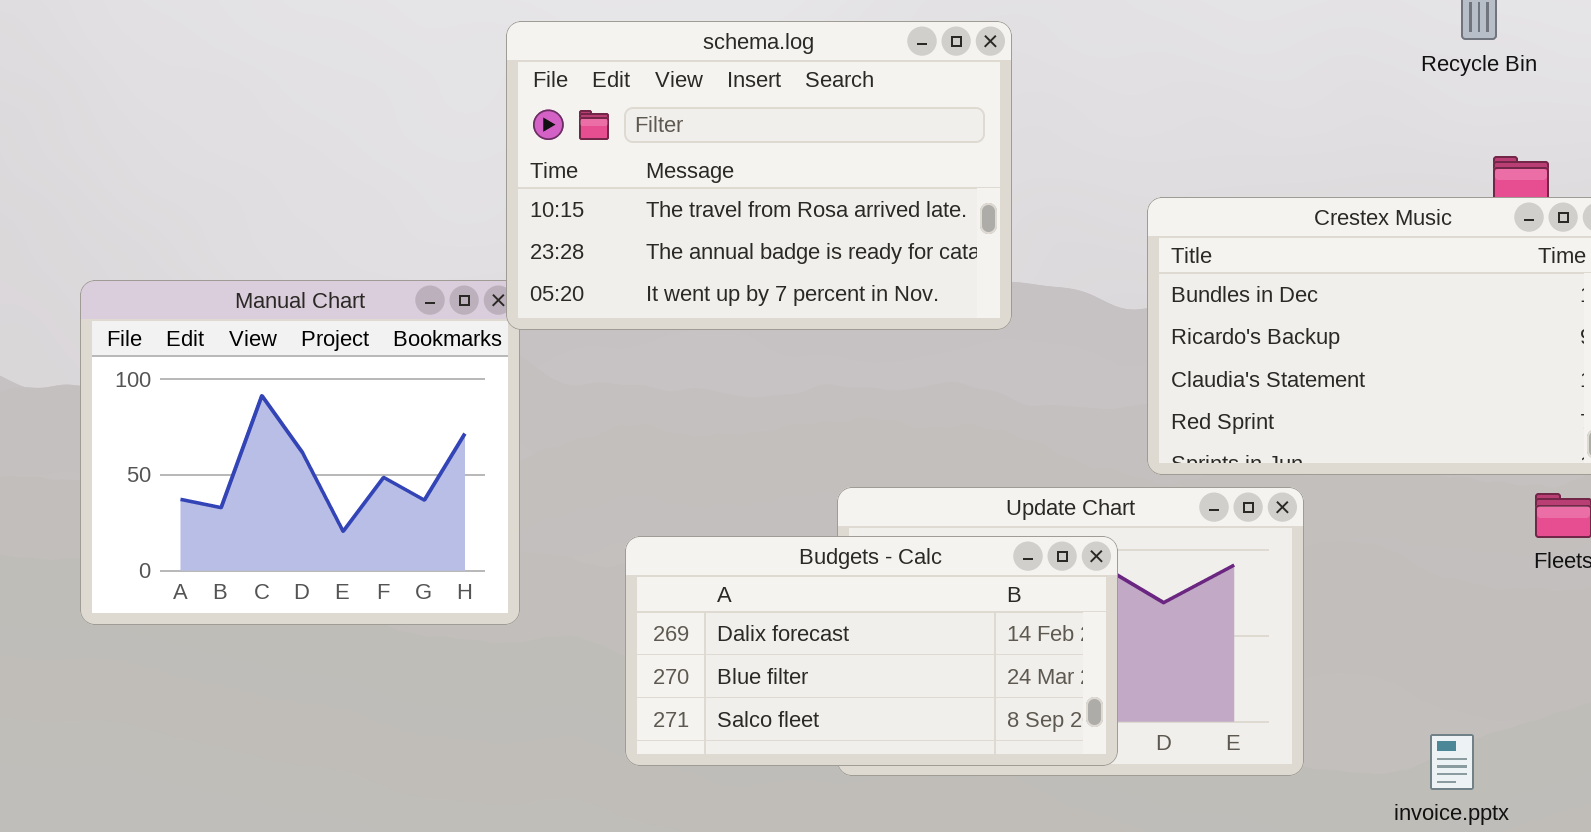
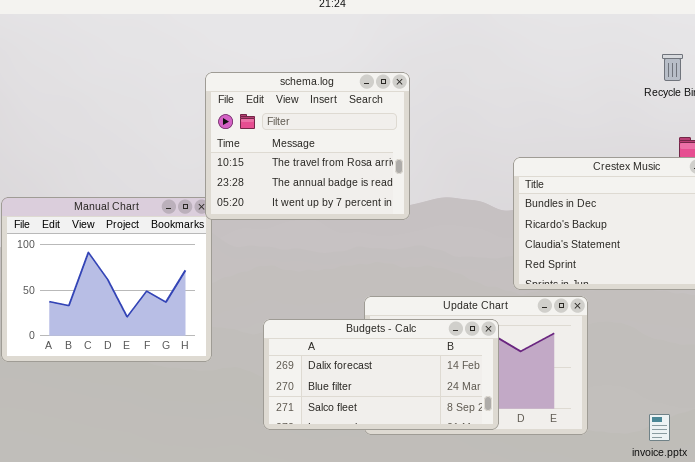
schema.log: [506,21,1012,330] -> [205,72,410,220], resized

